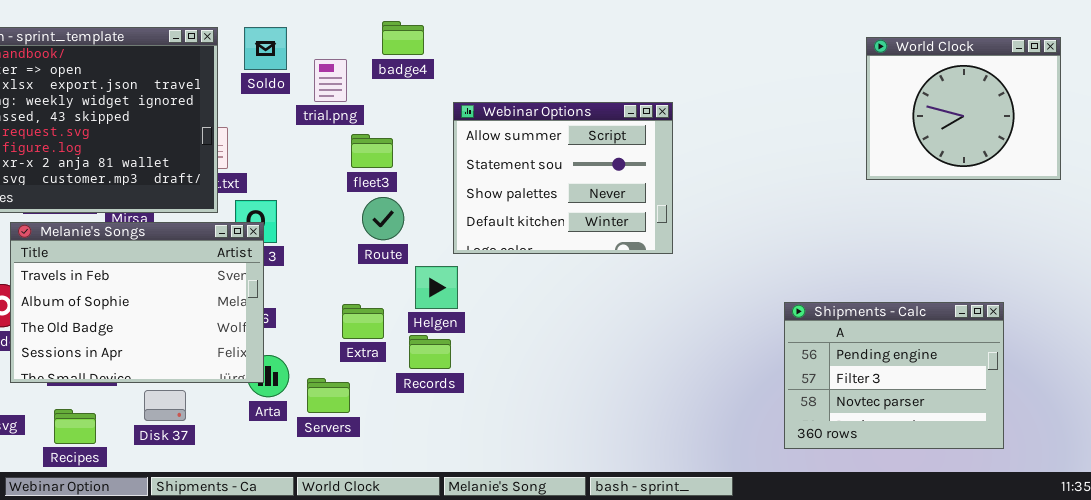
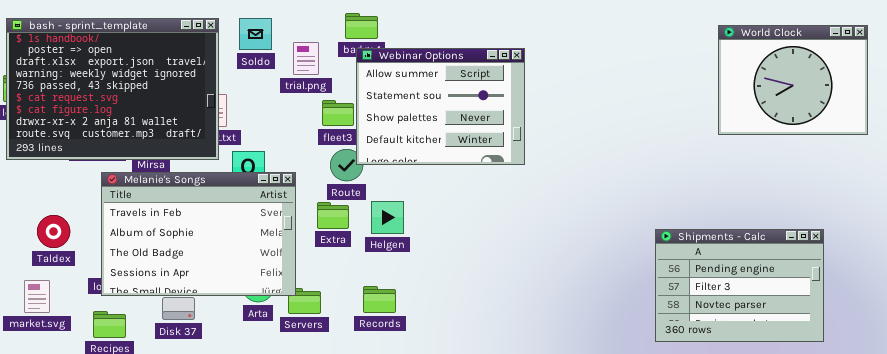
Webinar Options: [453,102,673,254] -> [356,48,525,165], moved
Melanie's Songs: [10,222,264,383] -> [101,172,296,296], moved
Extra: [342,304,384,339] -> [317,202,349,229], moved
Records: [409,335,451,369] -> [363,286,396,313], moved

